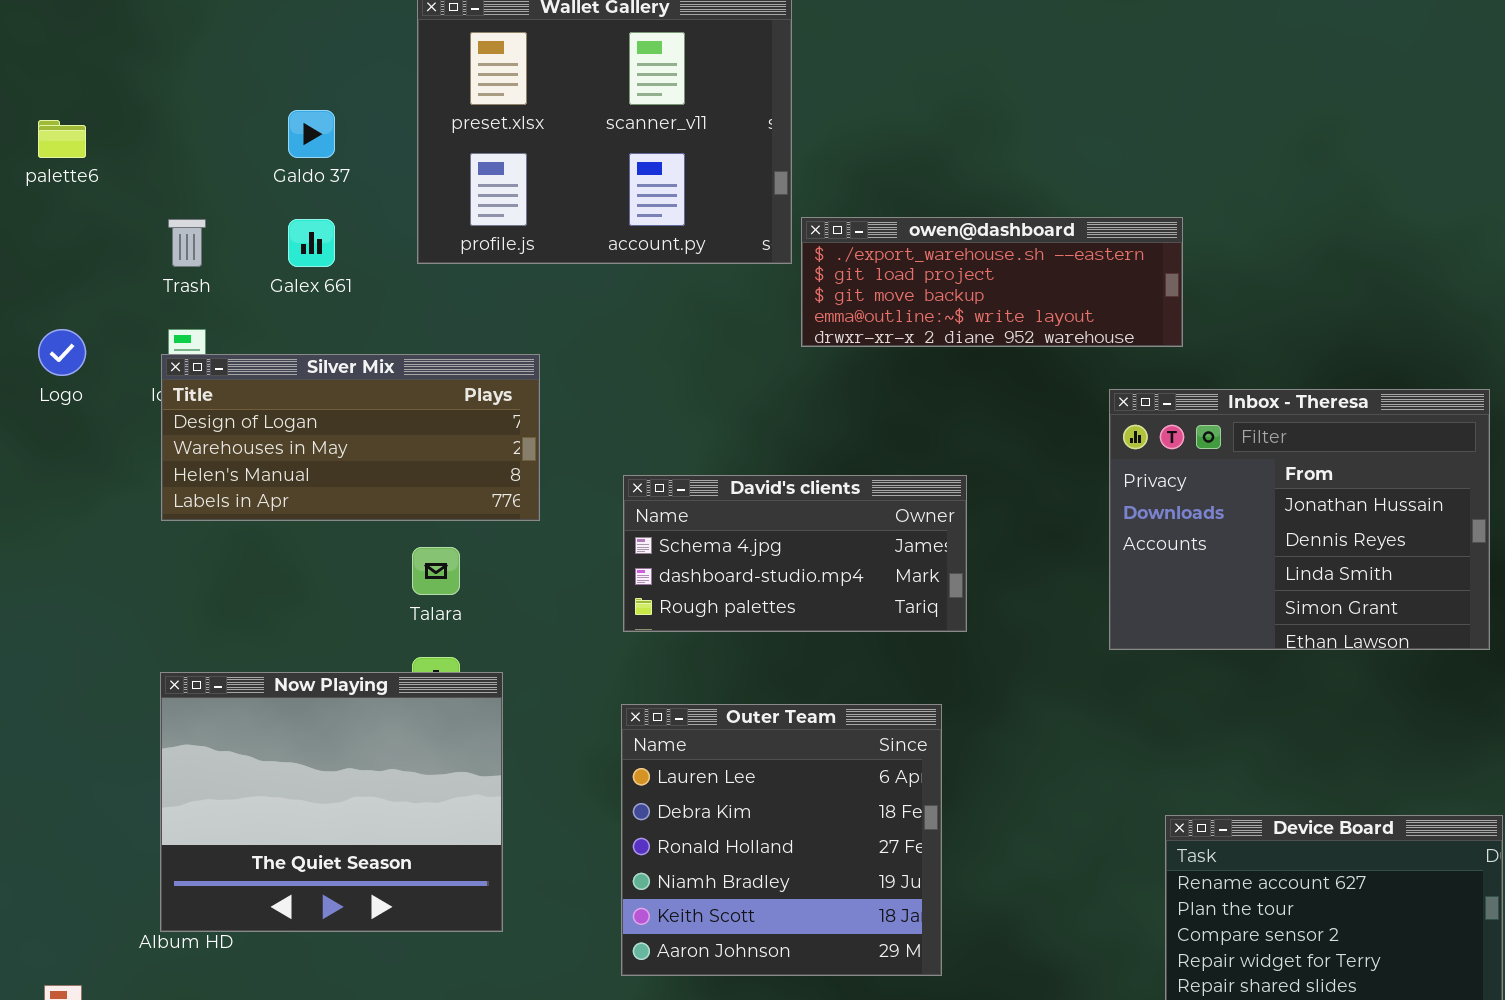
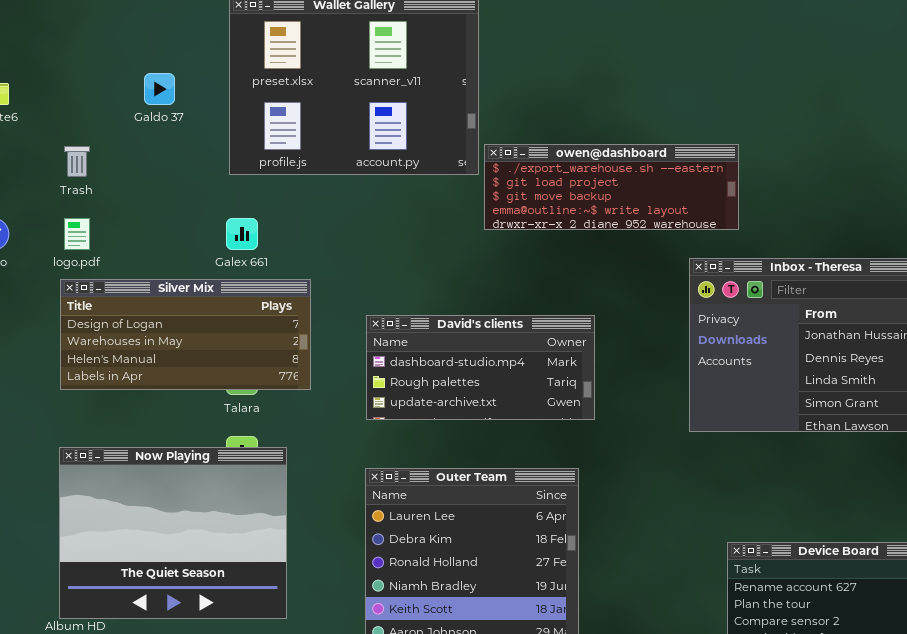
Galex 661: [288,219,335,267] -> [226,218,258,250], moved
Silver Mix: [161,354,540,521] -> [60,279,311,390], moved
David's clients: [623,475,967,632] -> [366,315,595,420], scrolled down 1 row

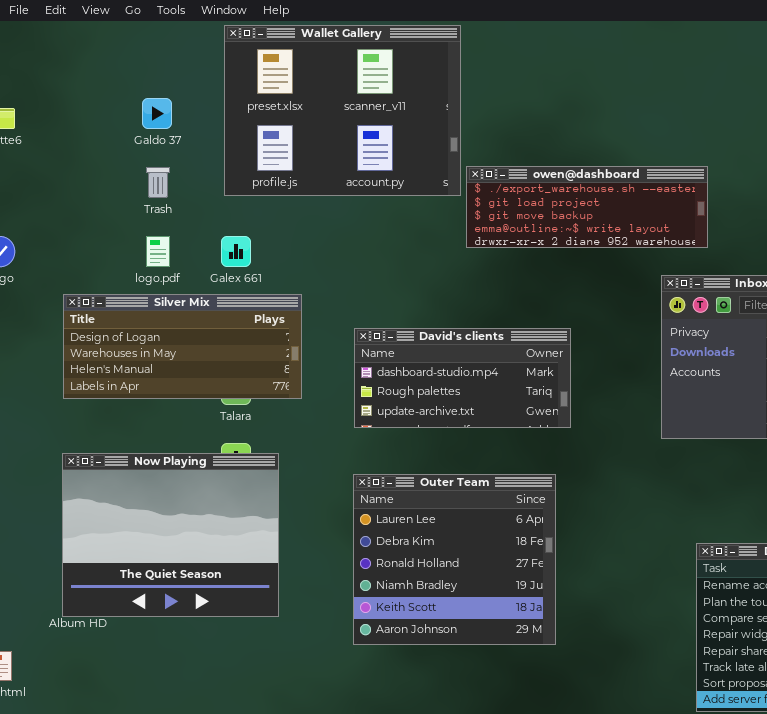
Trash: [64,146,90,177] -> [146,167,170,198], moved
logo.pdf: [64,218,90,250] -> [146,236,170,267], moved

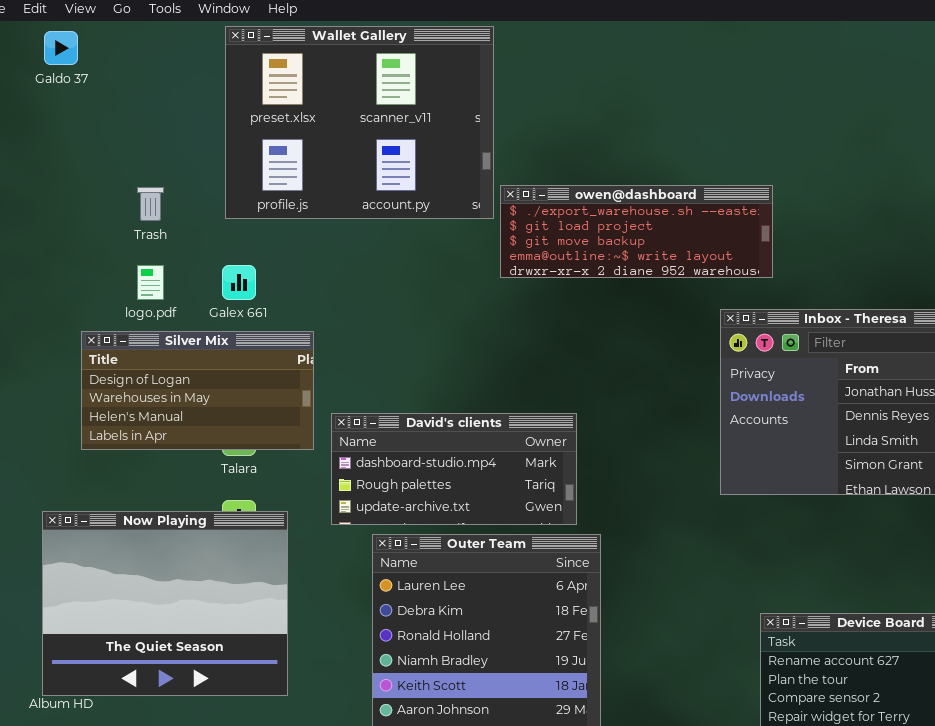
Galdo 37: [142,98,172,129] -> [44,31,78,65], moved
Silver Mix: [63,294,302,399] -> [81,331,314,450], resized
David's clients: [354,328,571,428] -> [331,413,577,525], moved

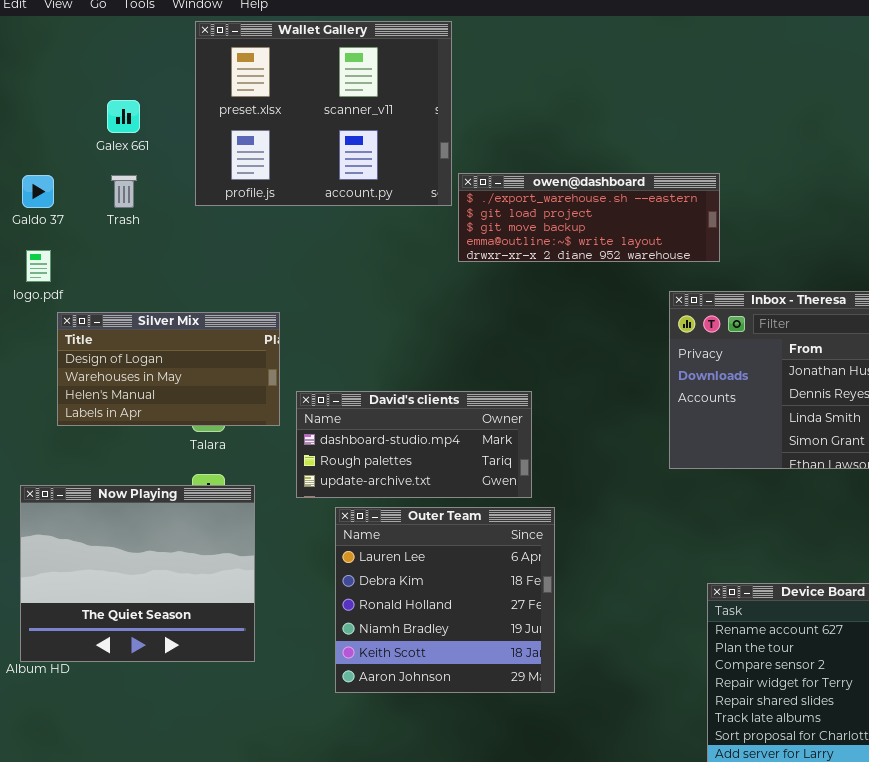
Galdo 37: [44,31,78,65] -> [22,175,54,208], moved
logo.pdf: [137,265,164,300] -> [26,250,51,282], moved
Galex 661: [222,265,256,300] -> [107,100,140,133], moved

